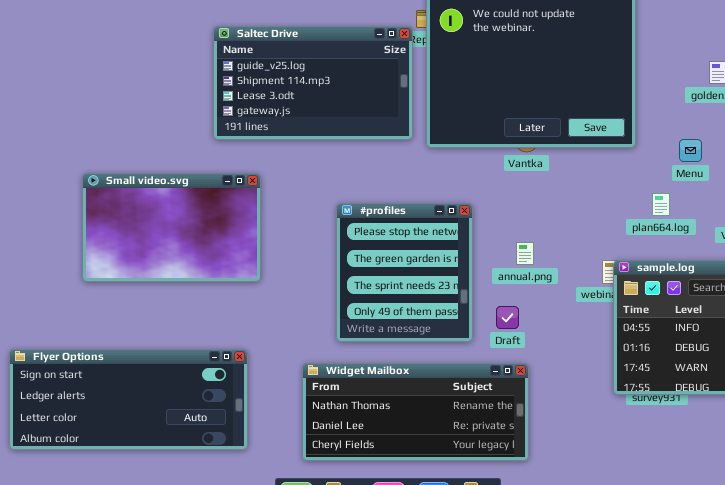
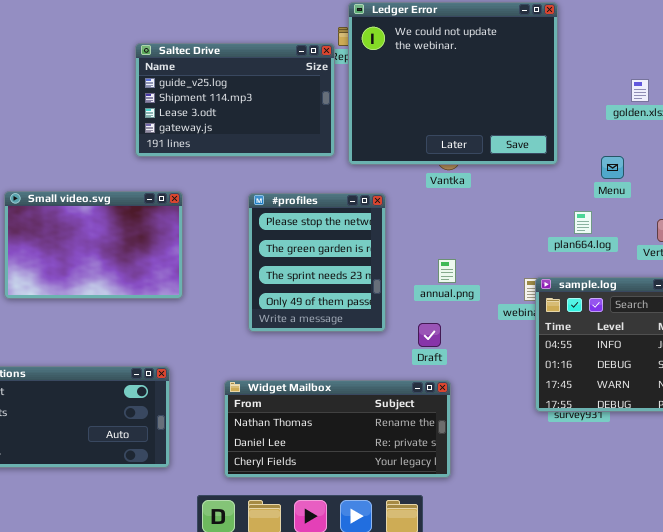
#profiles: [336,203,473,342] -> [248,193,386,332], moved

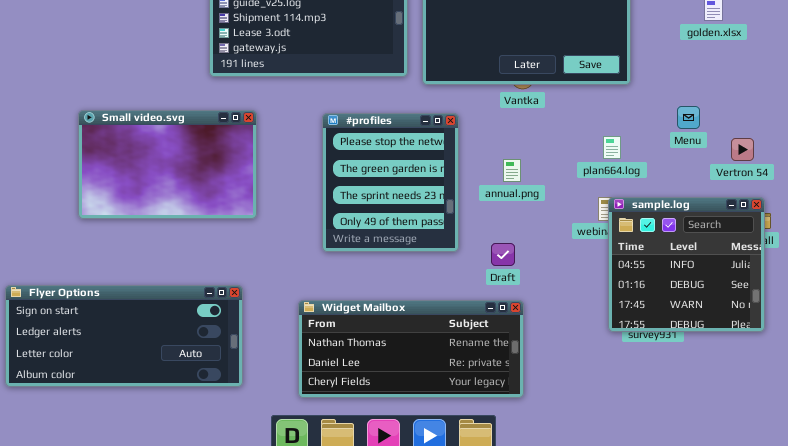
Menu: [601,156,624,179] -> [677,106,700,129], moved
plan664.log: [574,211,592,234] -> [603,136,621,159], moved
annual.png: [438,259,456,283] -> [503,159,521,182], moved

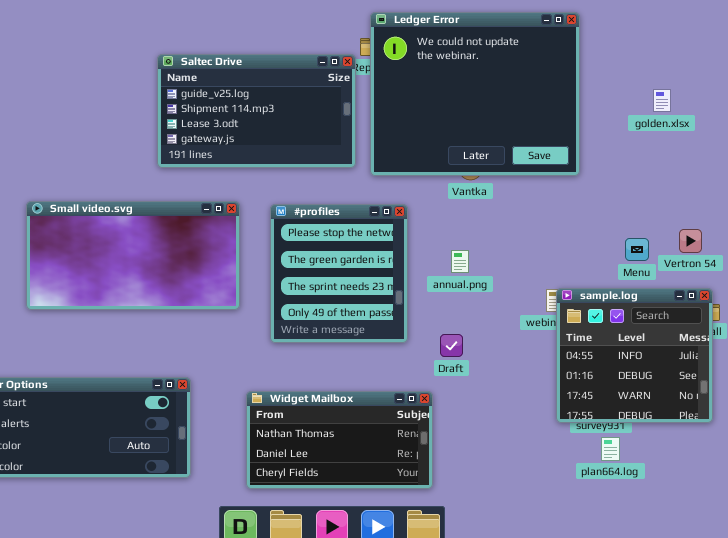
Menu: [677,106,700,129] -> [625,238,649,261], moved
Small video.svg: [78,110,257,219] -> [26,201,240,310], resized
plan664.log: [603,136,621,159] -> [601,437,620,461], moved
Widget Mailbox: [298,300,524,398] -> [246,391,433,489], resized

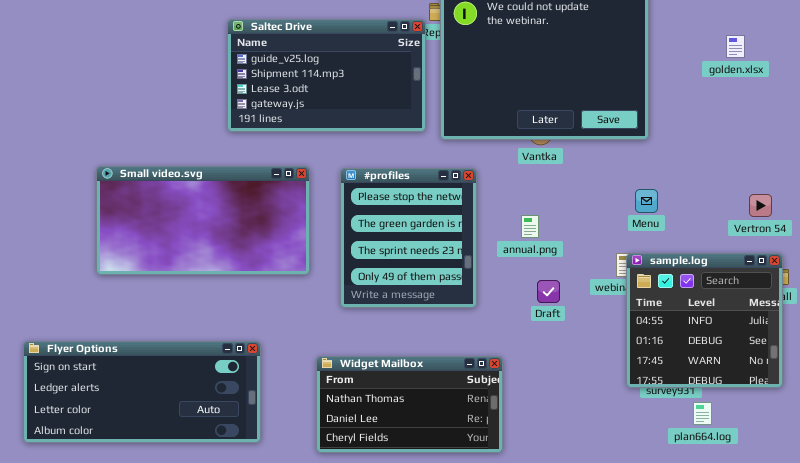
golden.xlsx: [653,89,671,112] -> [726,35,745,58], moved
Menu: [625,238,649,261] -> [635,189,658,213], moved
Draft: [440,334,463,357] -> [537,280,560,303], moved
plan664.log: [601,437,620,461] -> [693,402,712,425], moved

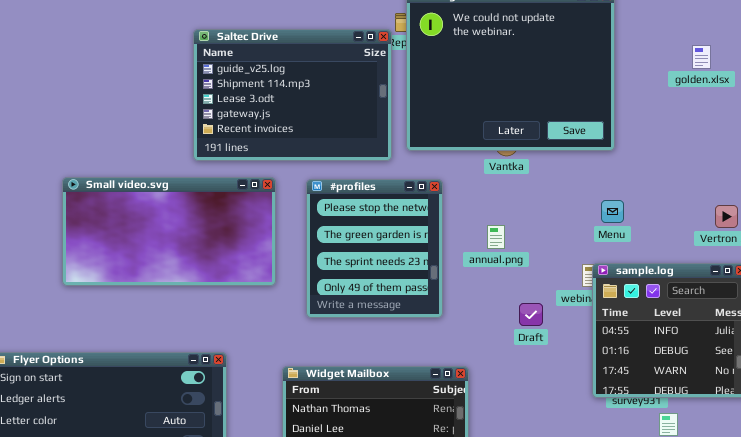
Saltec Drive: [227,19,426,132] -> [193,29,392,161], resized
Draft: [537,280,560,303] -> [519,303,543,326], moved

